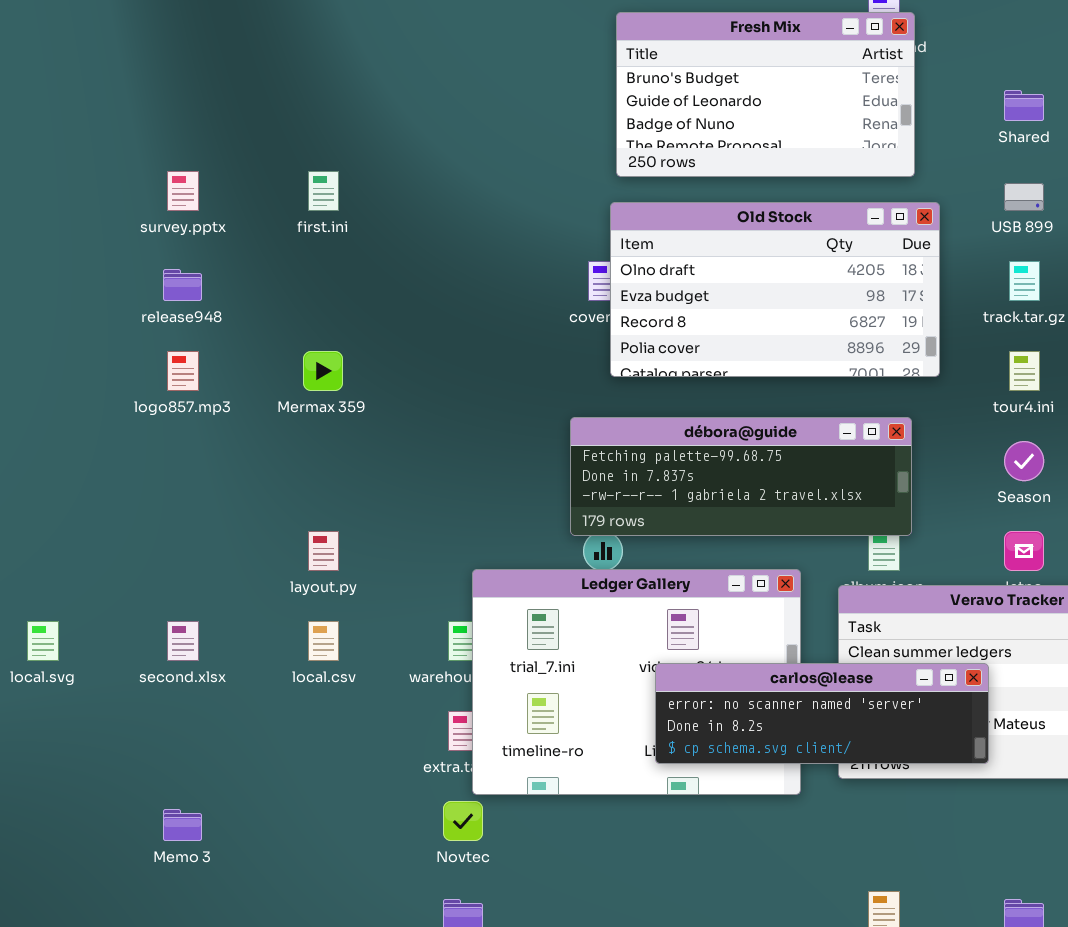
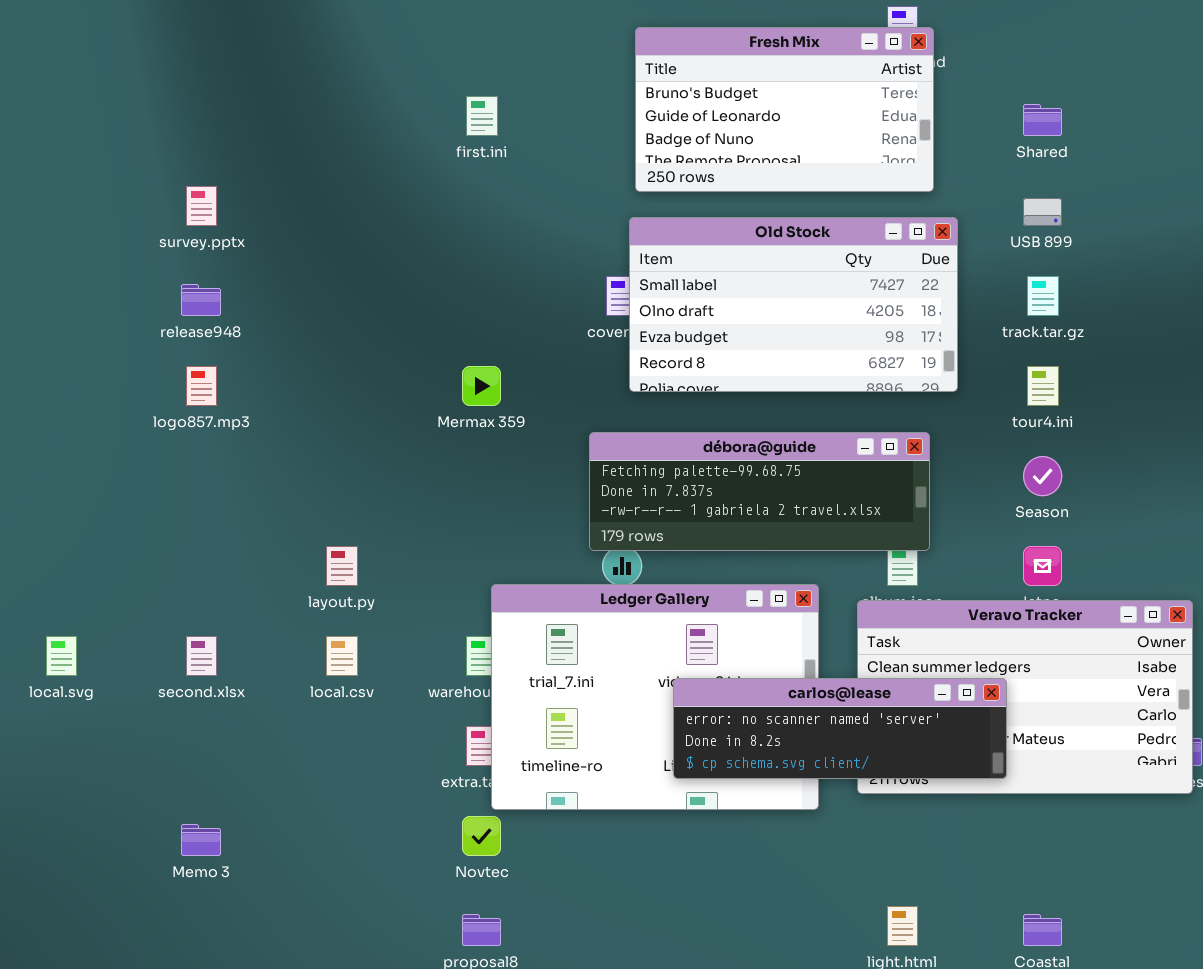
first.ini: [308,171,339,211] -> [466,96,498,136], moved
Old Stock: [610,202,940,377] -> [629,217,958,392], scrolled up 1 row
Mermax 359: [303,351,343,391] -> [462,366,501,406], moved

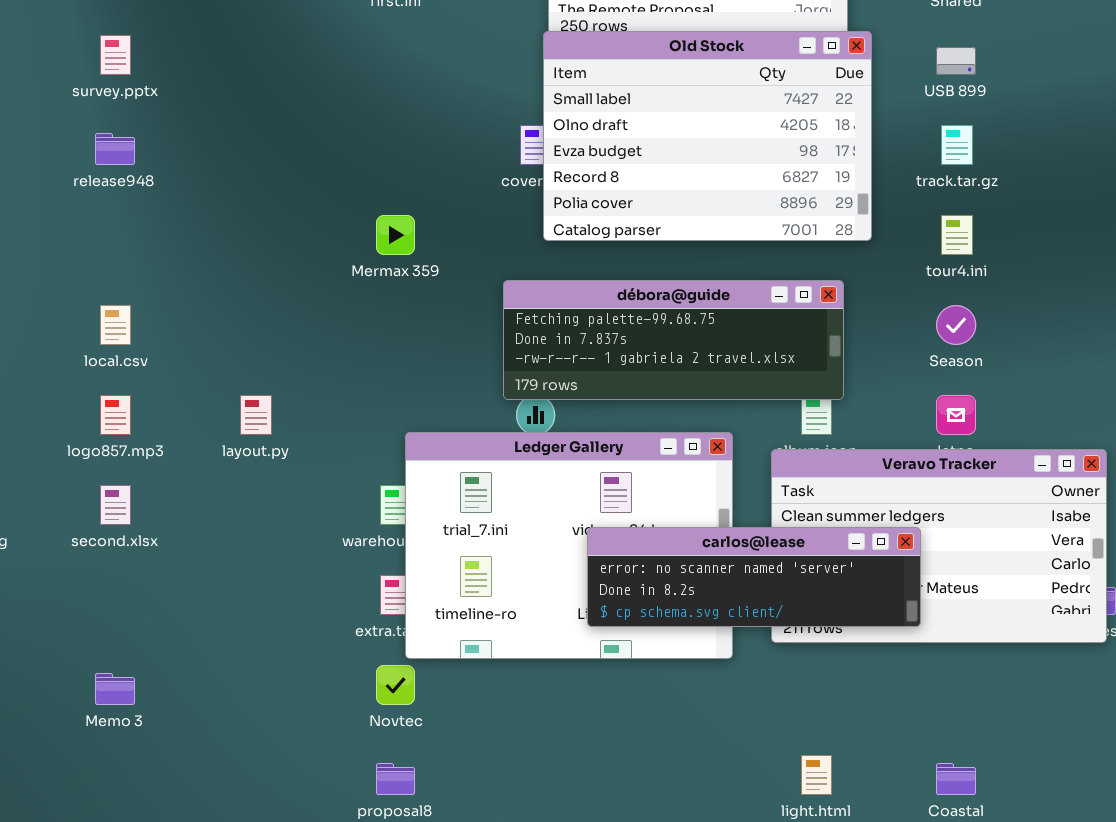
Old Stock: [629,217,958,392] -> [543,31,872,241], resized
logo857.mp3: [186,366,217,406] -> [100,395,131,435], moved
local.csv: [326,636,358,676] -> [100,305,131,345], moved

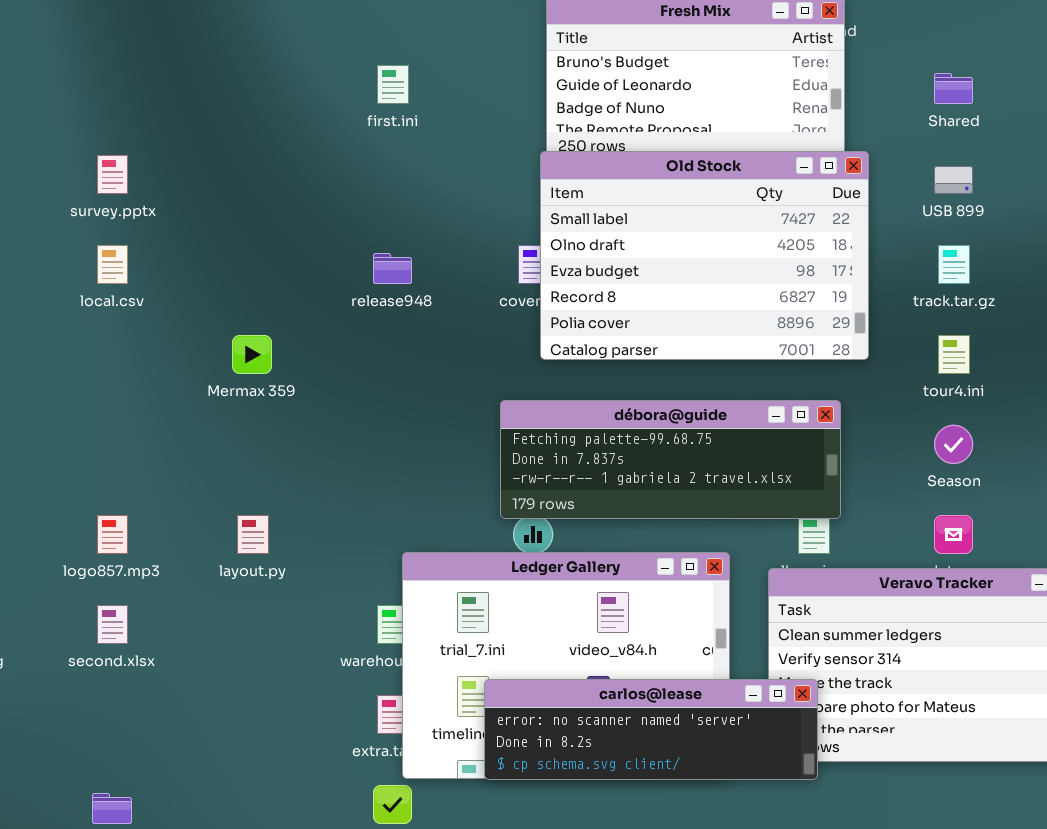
release948: [95,133,135,165] -> [373,253,412,284], moved
Mermax 359: [376,215,415,255] -> [232,335,272,374], moved
local.csv: [100,305,131,345] -> [97,245,128,284], moved
carlos@lease: [587,527,921,627] -> [484,679,818,780], moved

